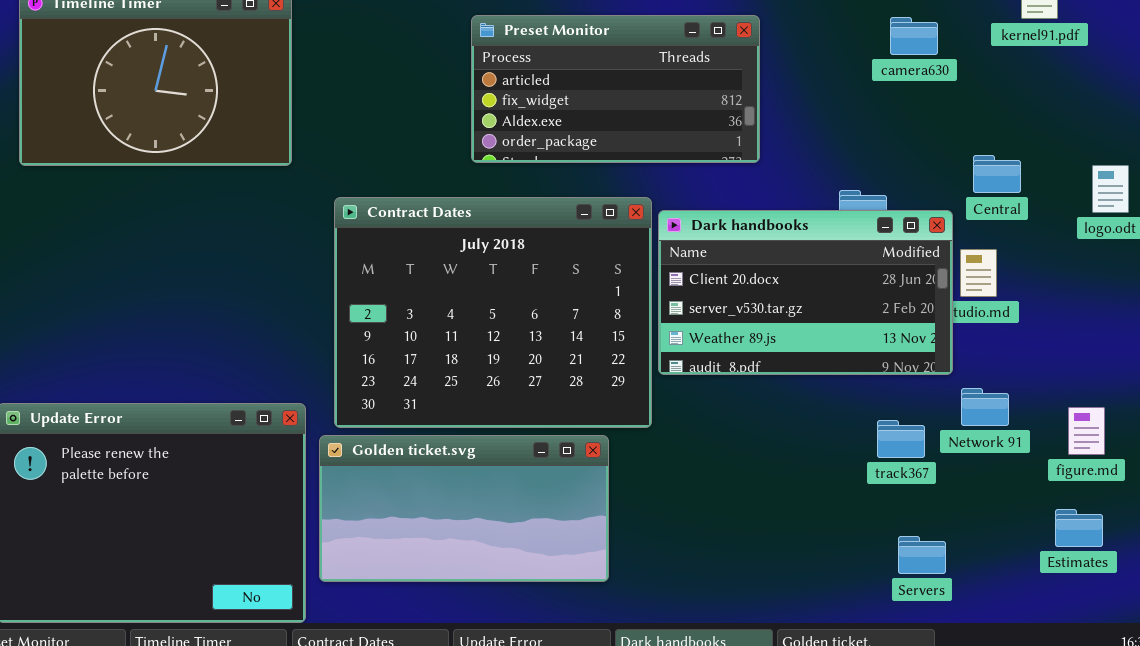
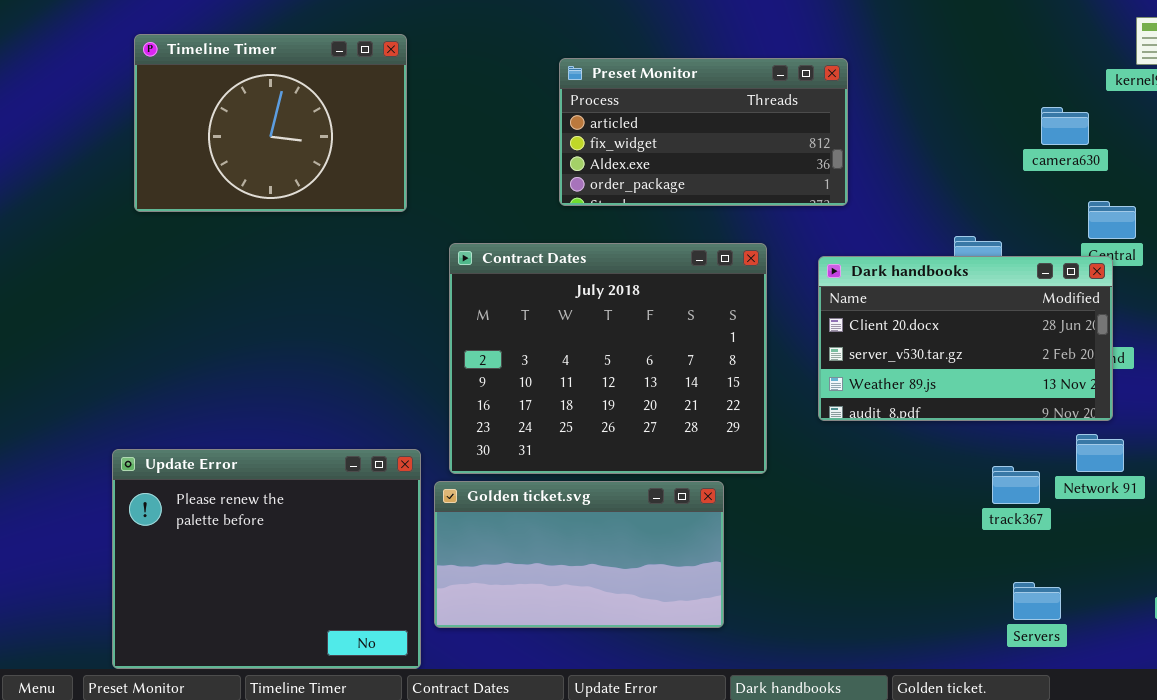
Preset Monitor: [471,15,760,163] -> [559,58,848,206], moved
camera630: [890,17,938,55] -> [1041,107,1089,145], moved
Dark handbooks: [658,210,953,375] -> [818,256,1113,421], moved

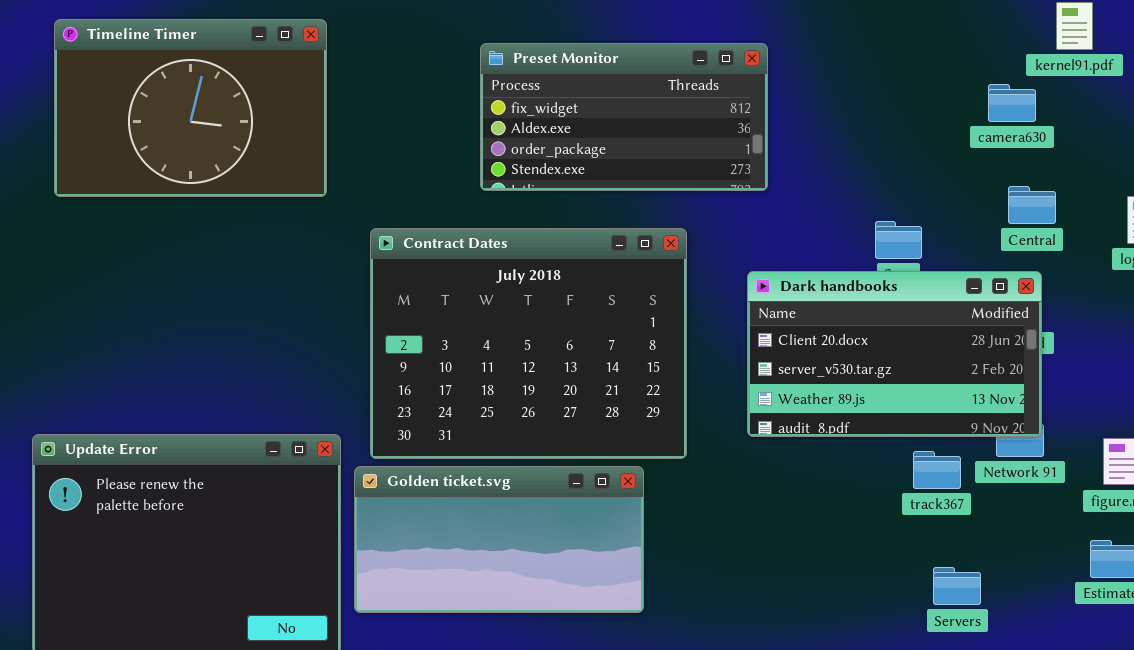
Preset Monitor: [559,58,848,206] -> [480,43,768,191], scrolled down 1 row
camera630: [1041,107,1089,145] -> [988,84,1036,122], moved
Dark handbooks: [818,256,1113,421] -> [747,271,1042,437], moved

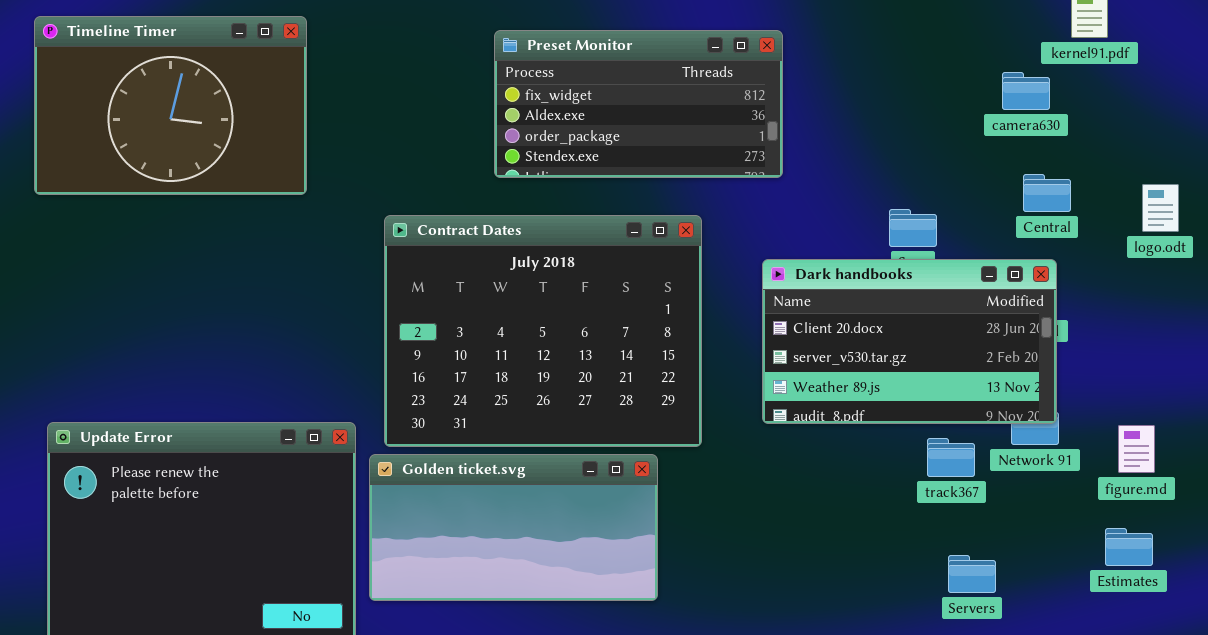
Timeline Timer: [54,19,327,197] -> [34,16,307,195], moved

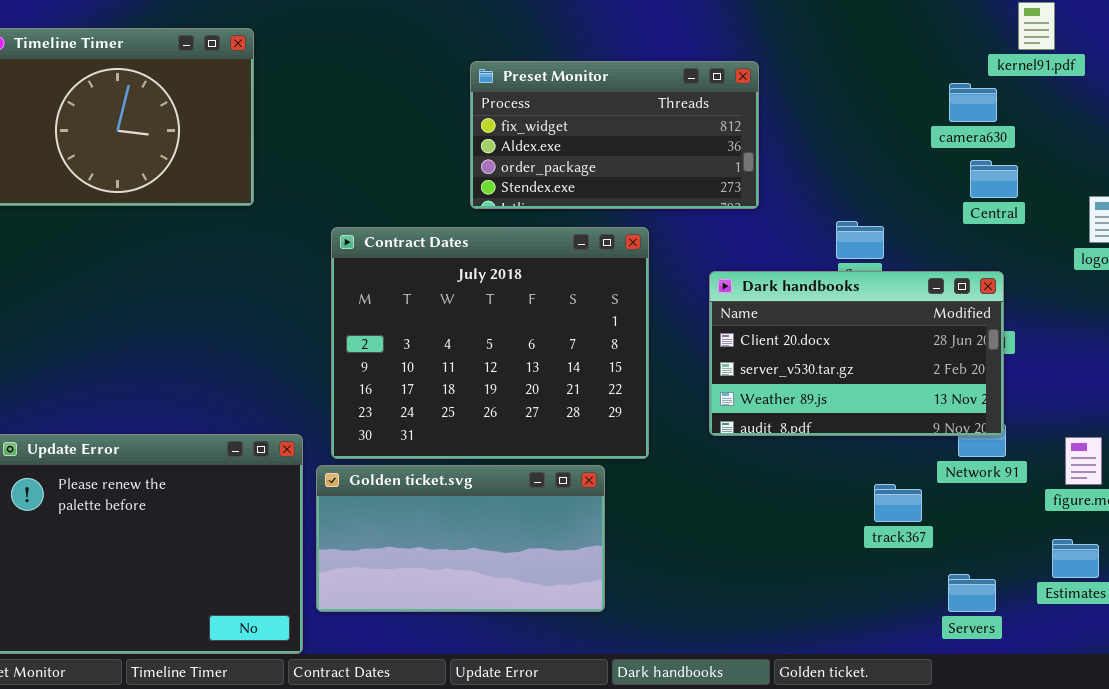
Preset Monitor: [494,30,783,178] -> [470,61,759,209], moved
Central: [1023,174,1071,212] -> [970,160,1018,198], moved
track367: [927,438,975,477] -> [874,484,922,522], moved
Servers: [948,555,996,593] -> [948,574,996,612], moved

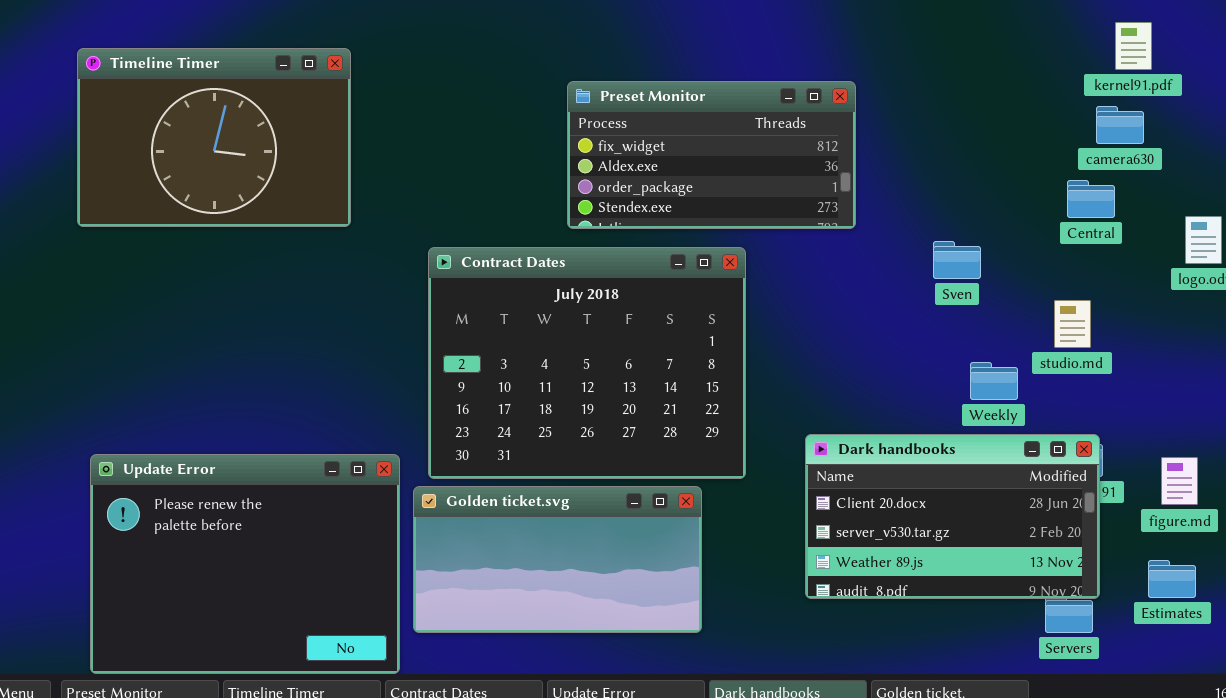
camera630: [949,83,997,122] -> [1096,106,1144,144], moved
Dark handbooks: [709,271,1004,436] -> [805,434,1100,599], moved

